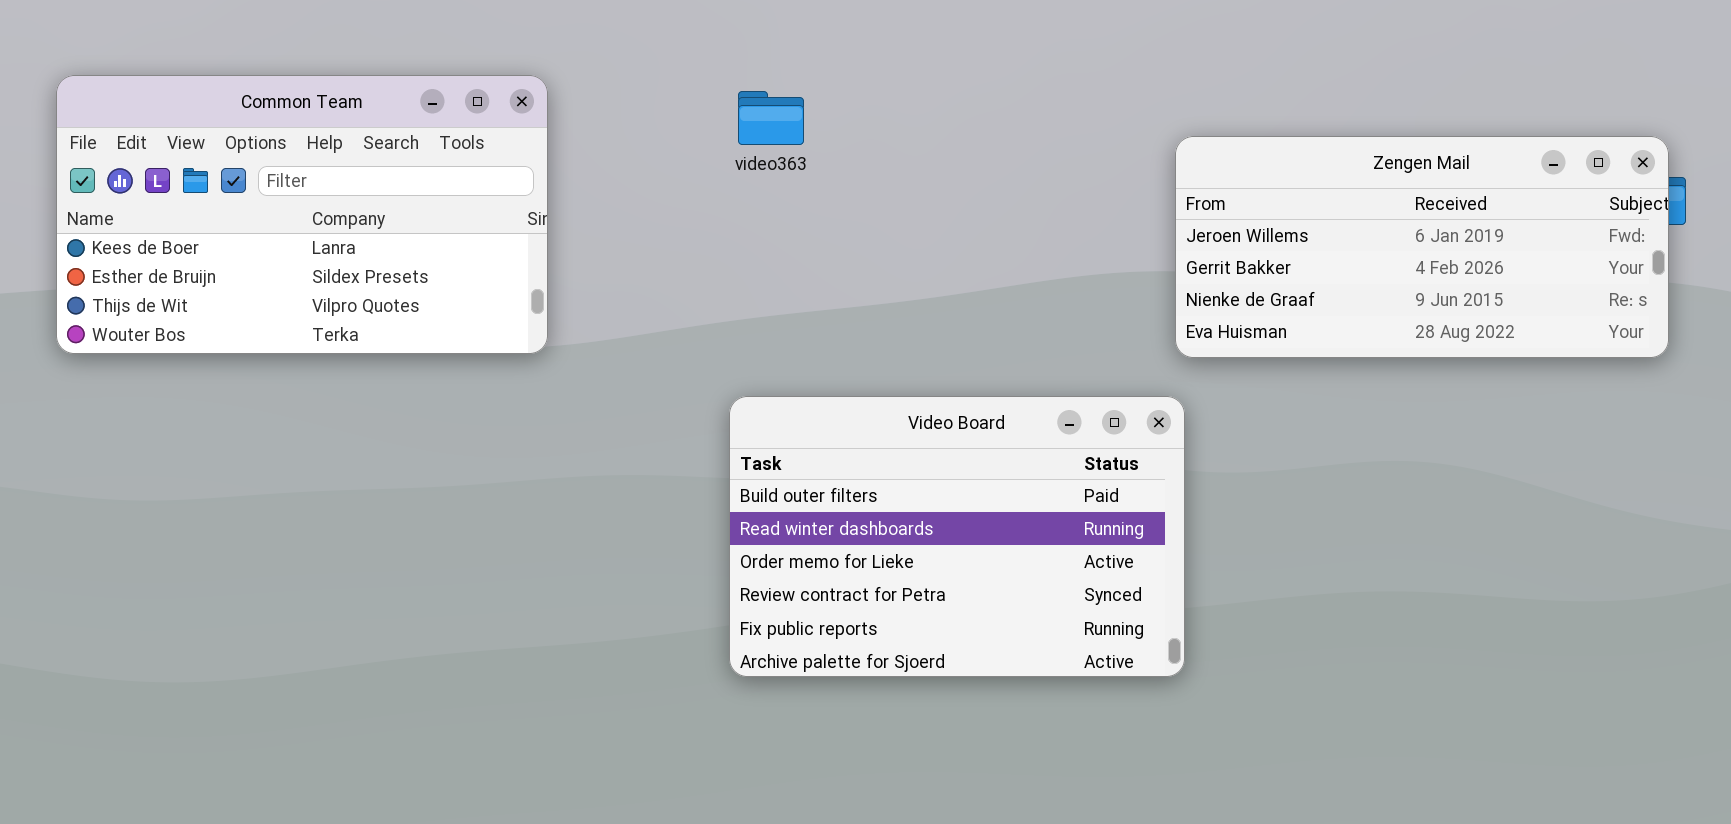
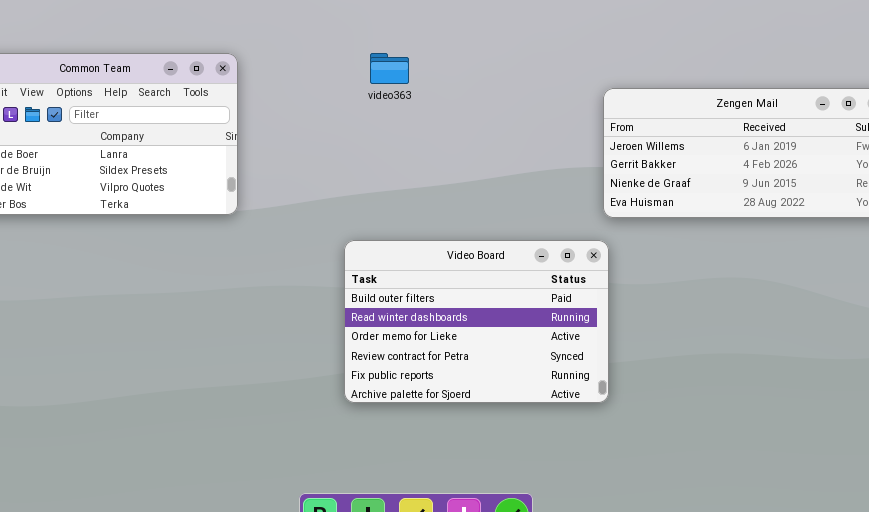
video363: [738,91,804,145] -> [370,53,409,84], moved

